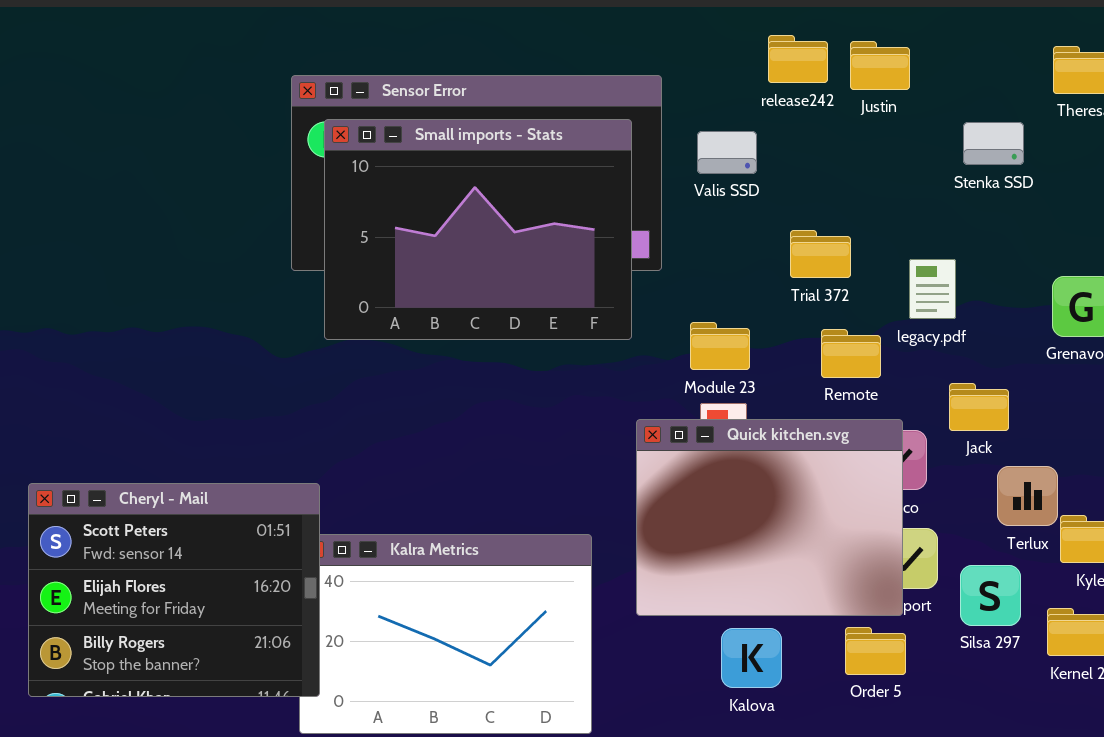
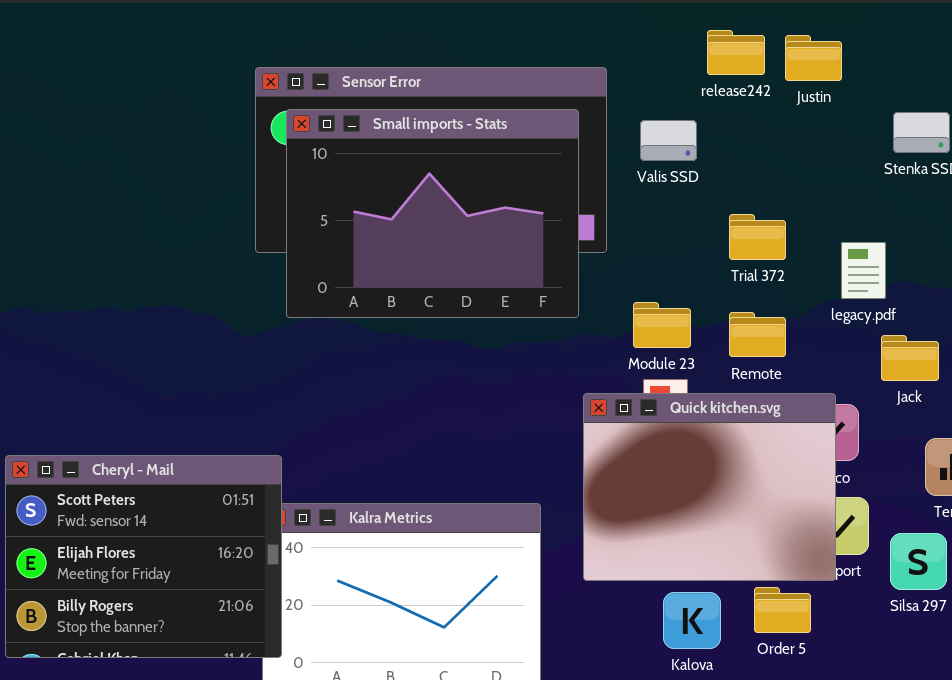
Remote: [821,329,881,378] -> [729,312,786,357], moved
Jack: [949,383,1009,431] -> [881,335,939,381], moved
Order 5: [845,627,906,675] -> [754,587,811,633], moved

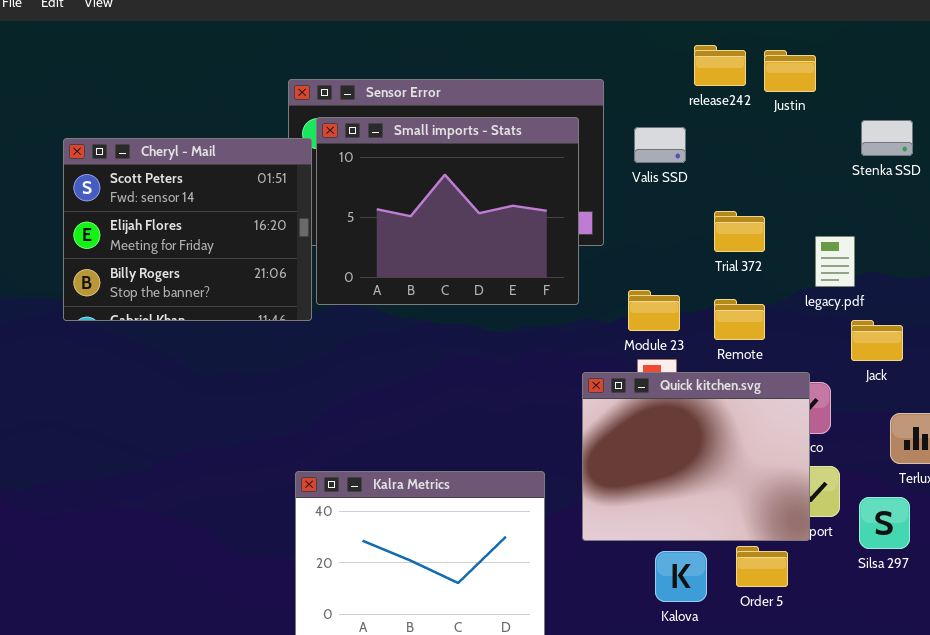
Cheryl - Mail: [5,455,282,658] -> [63,138,312,321], moved

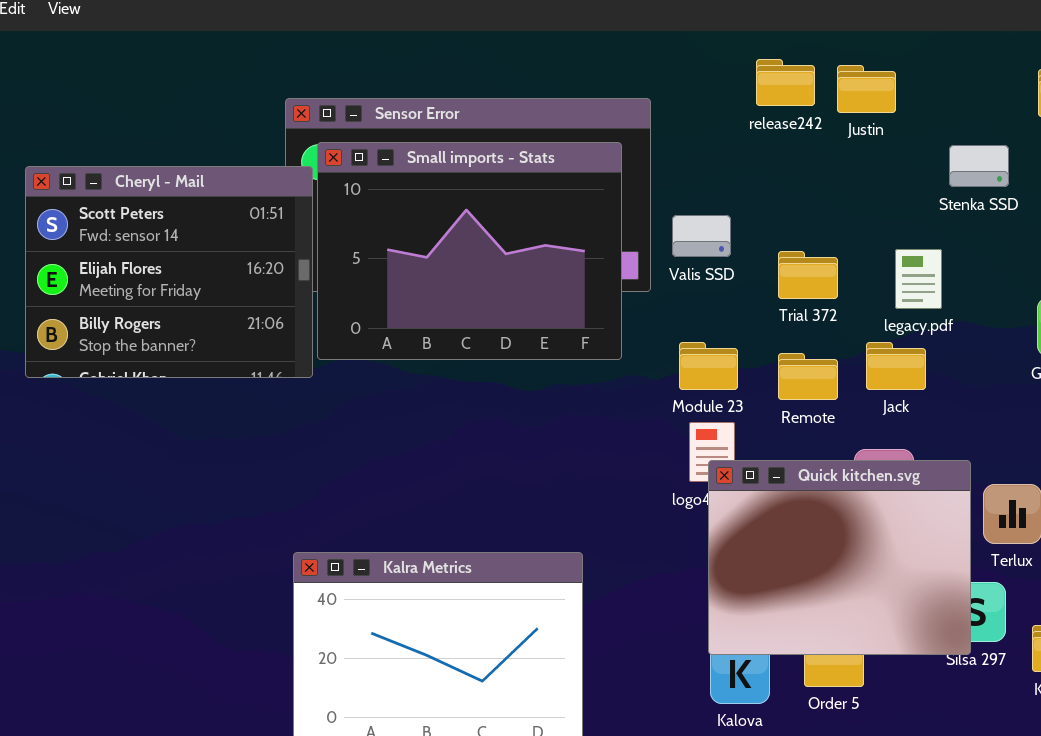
Valis SSD: [634,127,686,163] -> [672,215,731,257], moved
legacy.pdf: [815,236,855,287] -> [895,249,942,309], moved
Jack: [851,320,903,361] -> [866,342,926,390], moved
Quick kitchen.svg: [582,372,810,541] -> [708,460,971,655], moved

